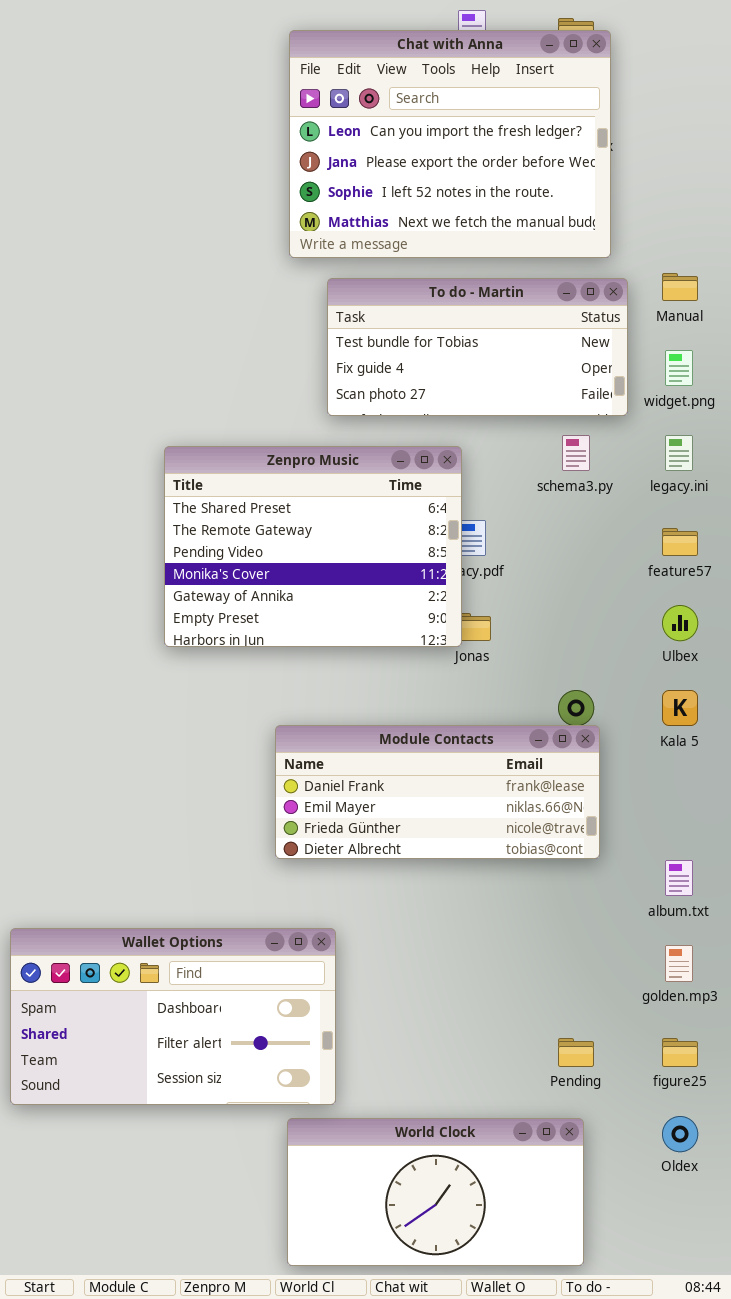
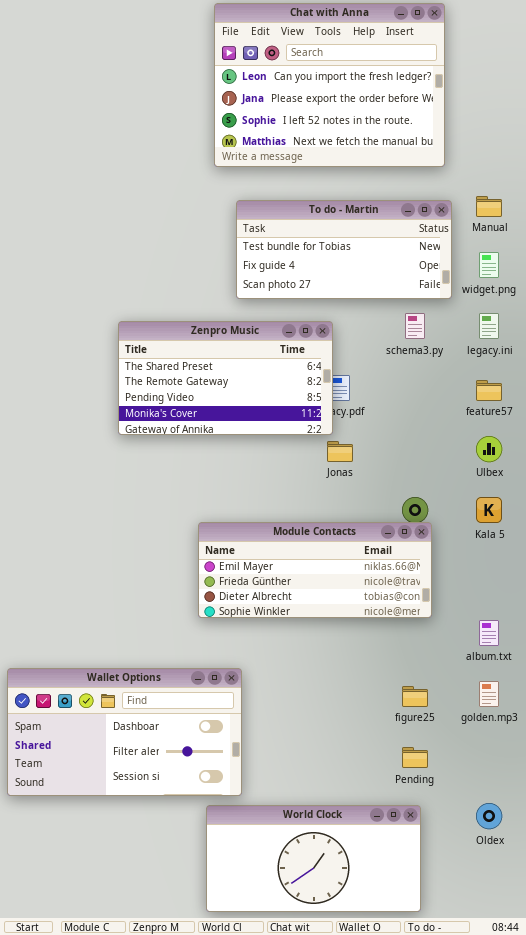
Chat with Anna: [289,30,611,258] -> [214,3,445,167], moved
Zenpro Music: [164,446,462,647] -> [118,321,333,435], resized
Module Contacts: [275,725,600,859] -> [198,522,432,618], scrolled down 1 row
figure25: [662,1038,698,1067] -> [402,686,428,707], moved

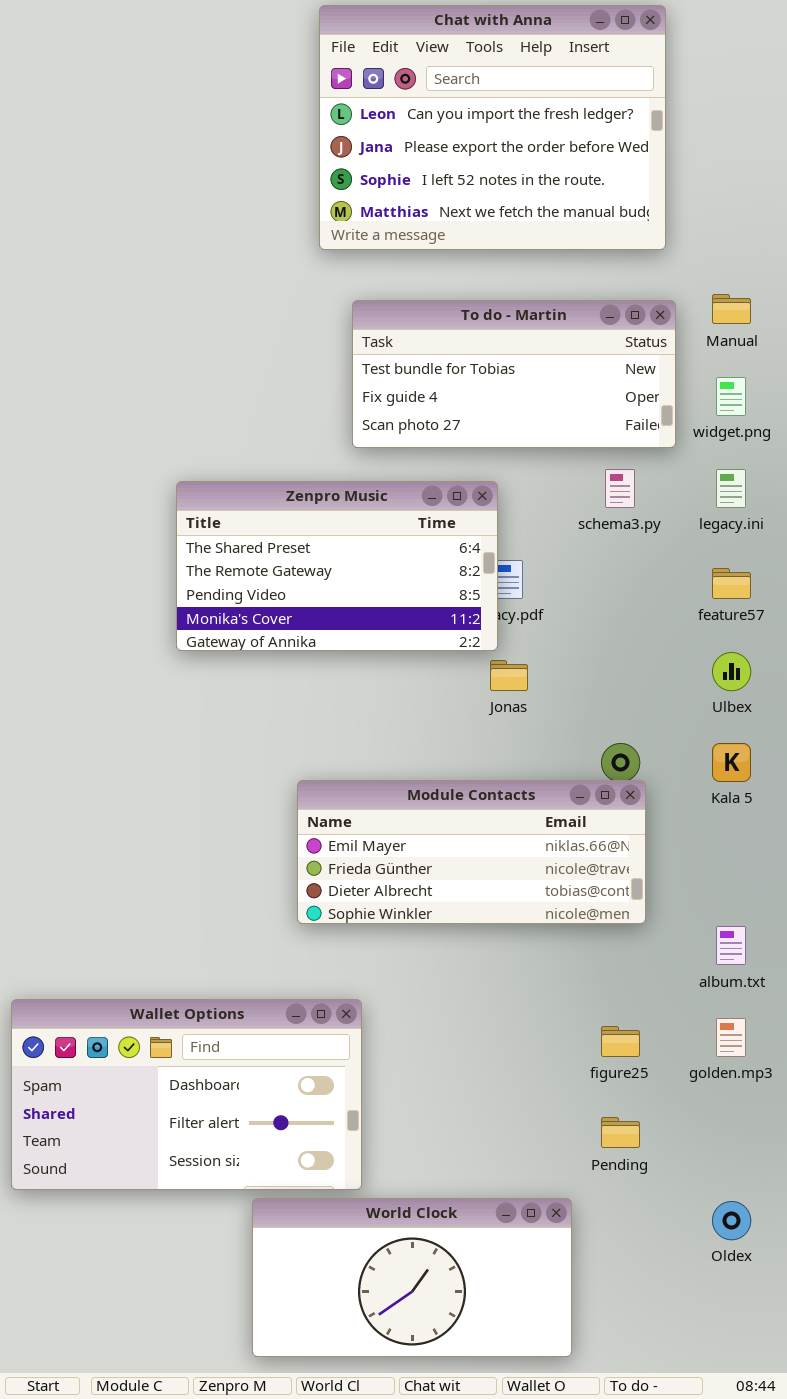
World Clock: [206,805,421,912] -> [252,1198,572,1357], moved

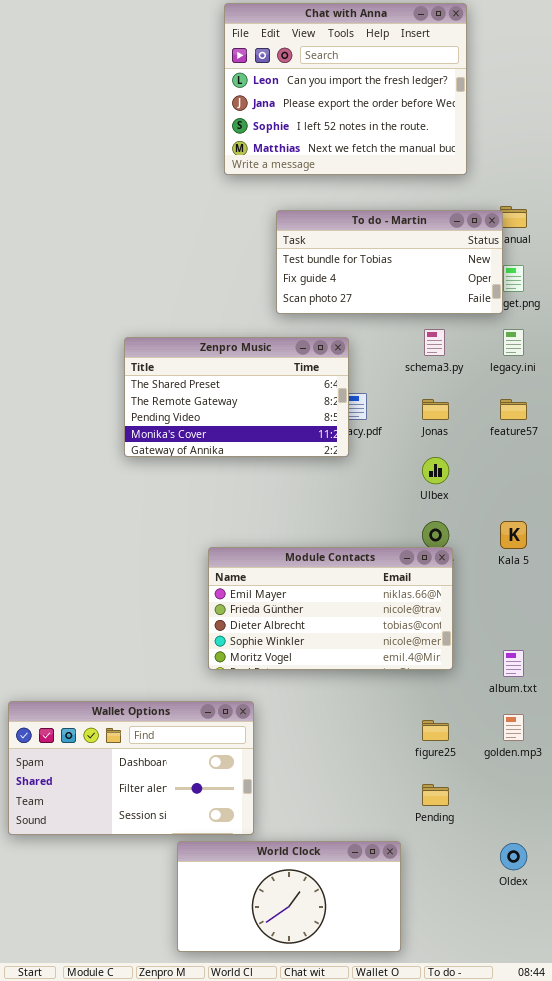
To do - Martin: [352,300,676,448] -> [276,210,503,314], moved
Ulbex: [712,652,751,691] -> [422,457,449,484], moved
Jonas: [490,660,528,691] -> [422,399,449,420], moved
Module Contacts: [297,780,646,924] -> [208,547,453,670], resized

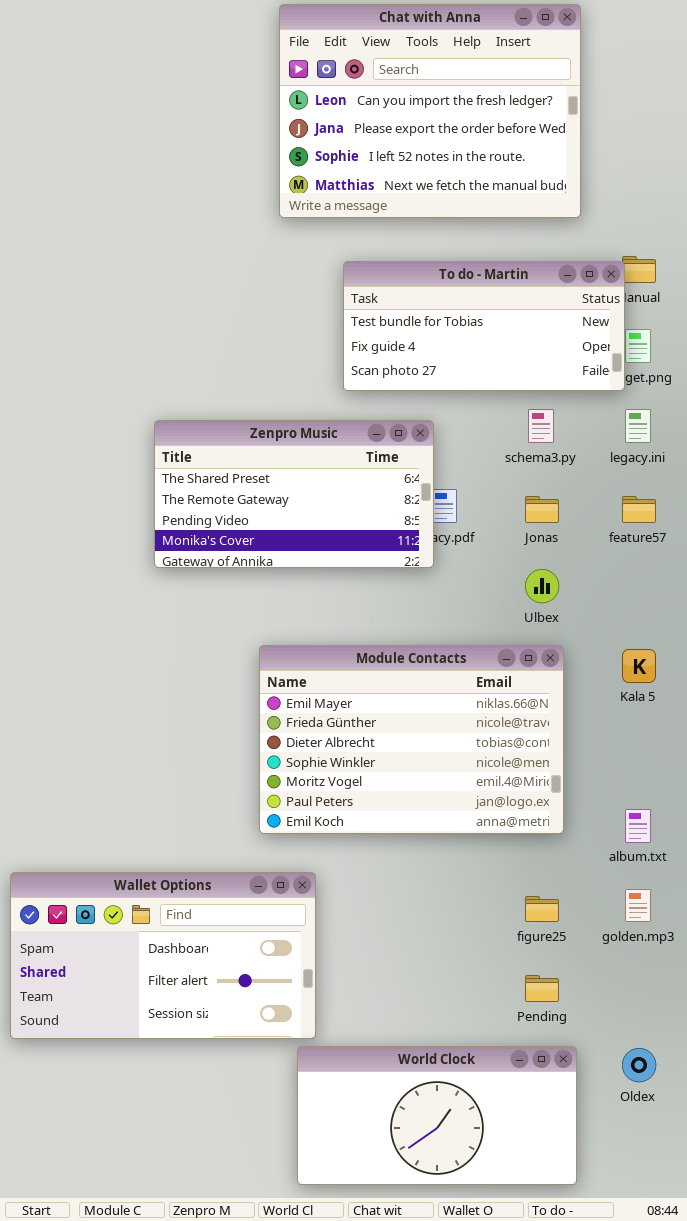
Module Contacts: [208,547,453,670] -> [259,645,564,834], resized
World Clock: [177,841,401,952] -> [297,1046,577,1185], moved

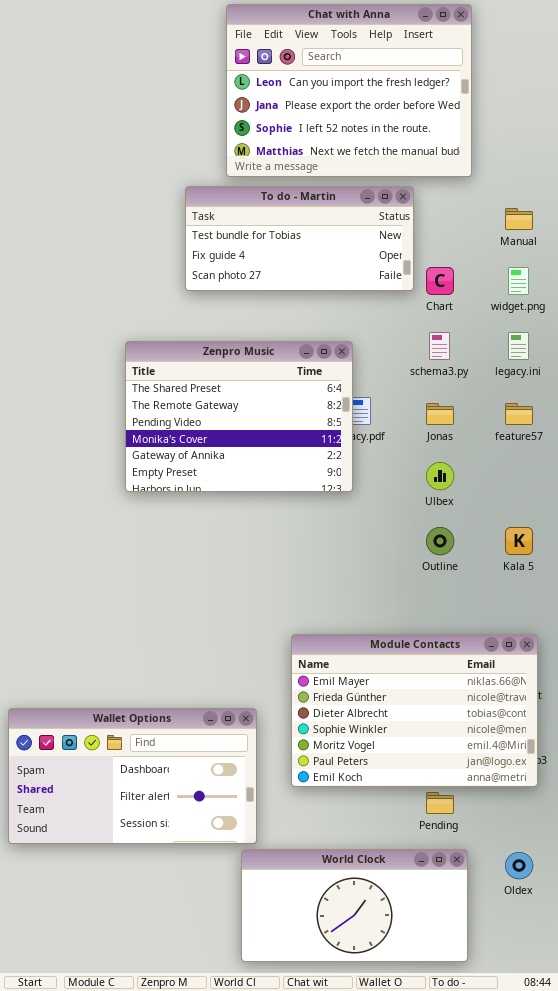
To do - Martin: [343,261,625,391] -> [185,186,414,291], moved
Zenpro Music: [154,420,434,568] -> [125,341,353,492], resized
Module Contacts: [259,645,564,834] -> [291,634,538,787], moved

